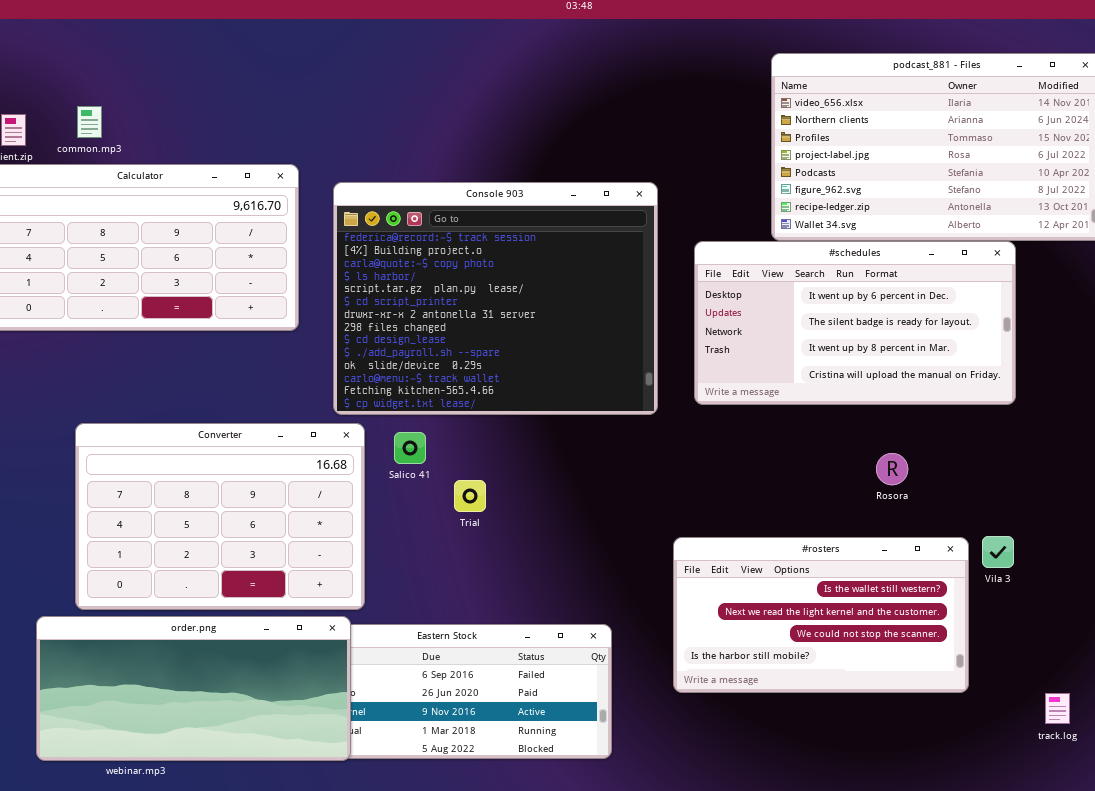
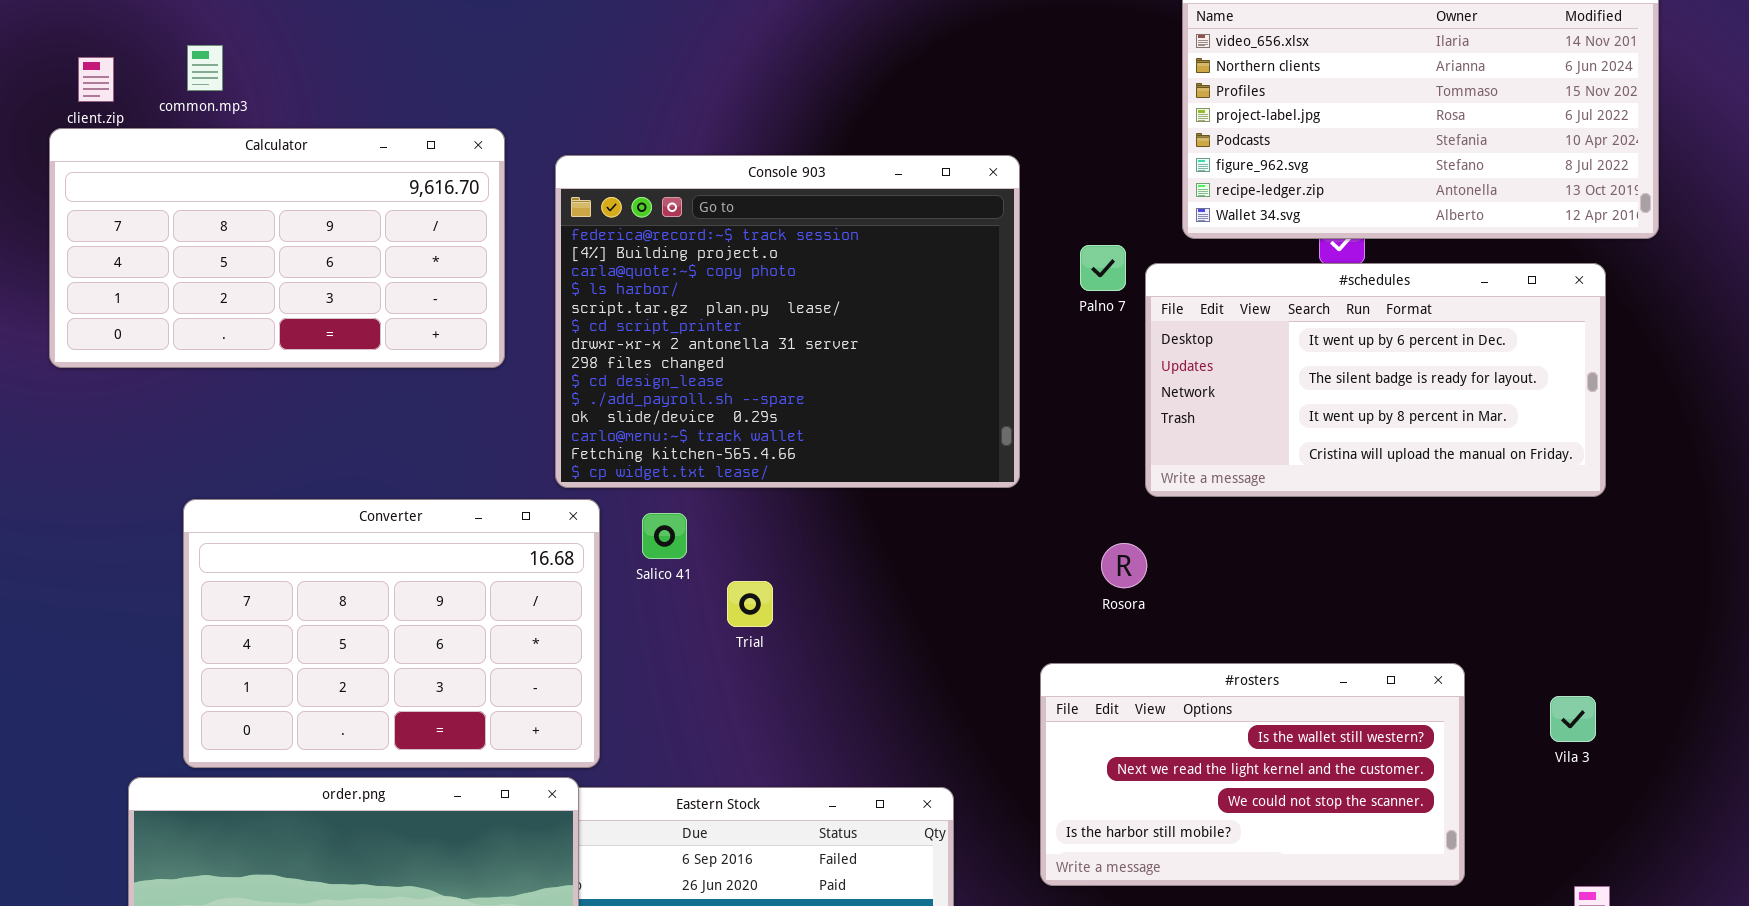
#schedules: [694,241,1016,405] -> [1145,263,1606,497], moved
Rosora: [876,453,908,485] -> [1101,543,1147,588], moved
Vila 3: [982,536,1014,568] -> [1550,696,1596,742], moved

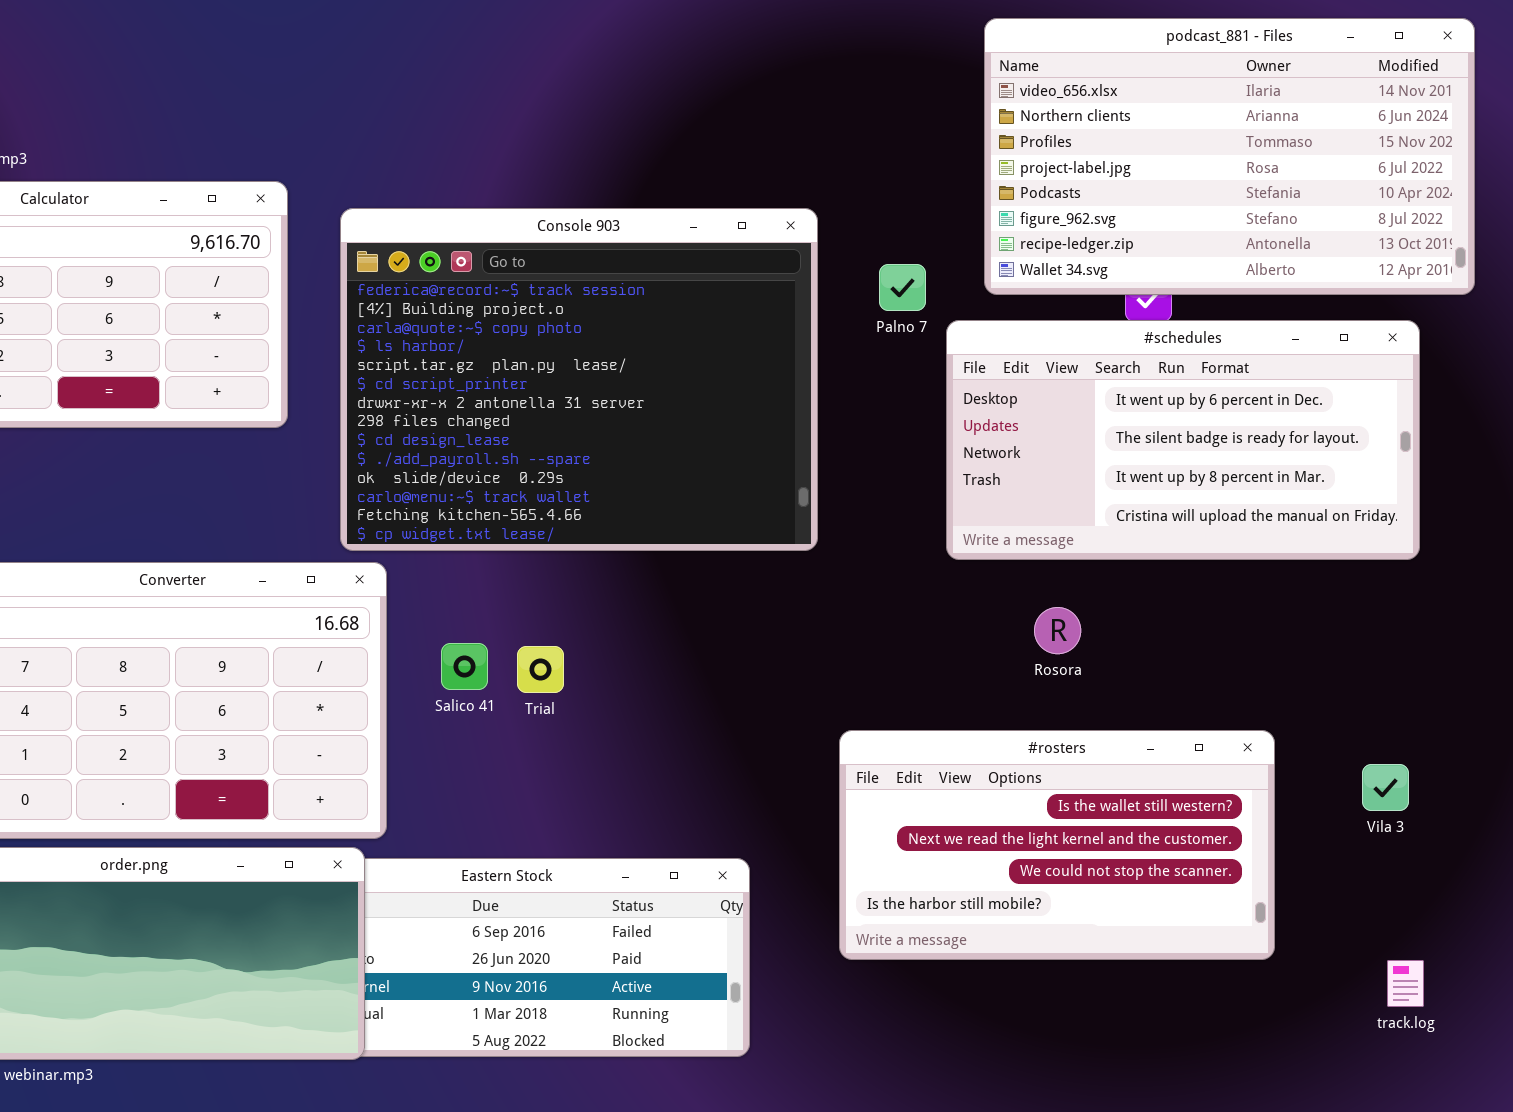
Palno 7: [1080,245,1126,291] -> [879,264,926,311], moved
Salico 41: [642,513,687,559] -> [441,643,488,690], moved
Rosora: [1101,543,1147,588] -> [1034,607,1081,654], moved

